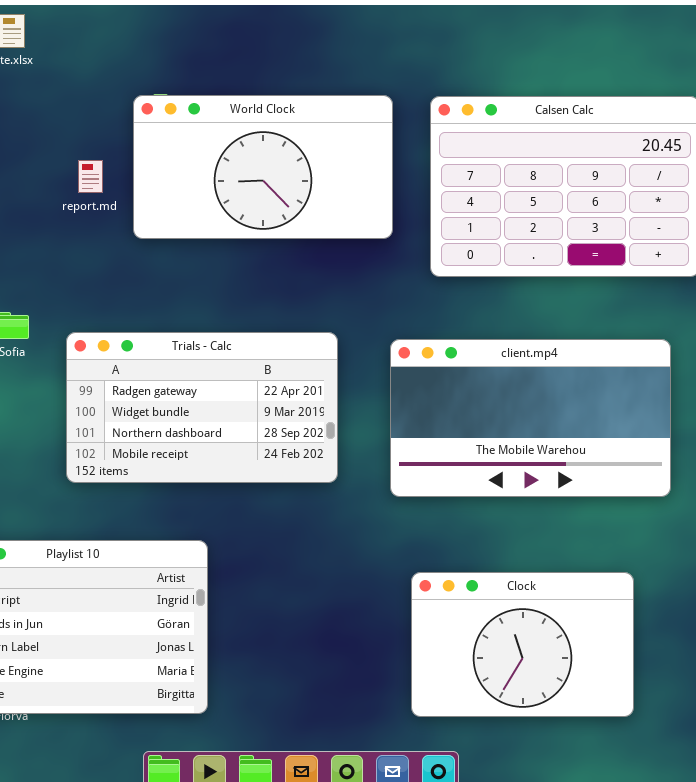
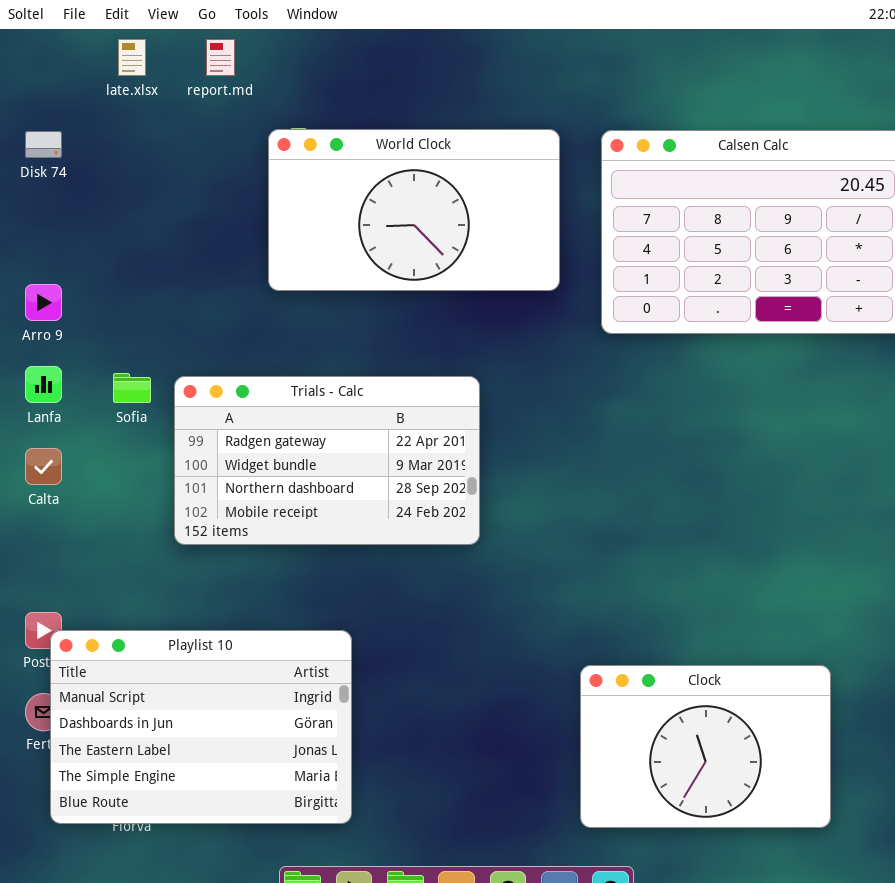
report.md: [78,160,103,193] -> [206,39,235,76], moved
Trials - Calc: [66,332,338,483] -> [174,376,480,545], moved
client.mp4: [390,339,671,497] -> none, closed

